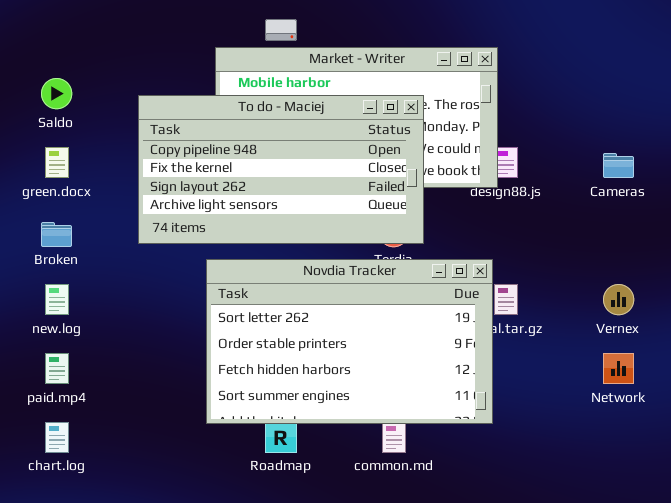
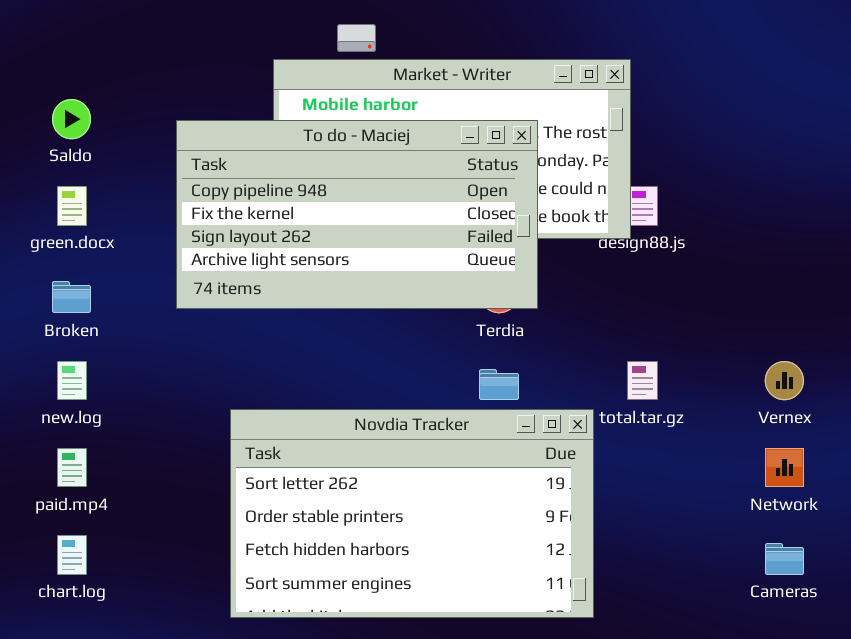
Cameras: [603,153,634,178] -> [765,543,804,575], moved
Novdia Tracker: [206,259,493,424] -> [230,409,594,618], moved

